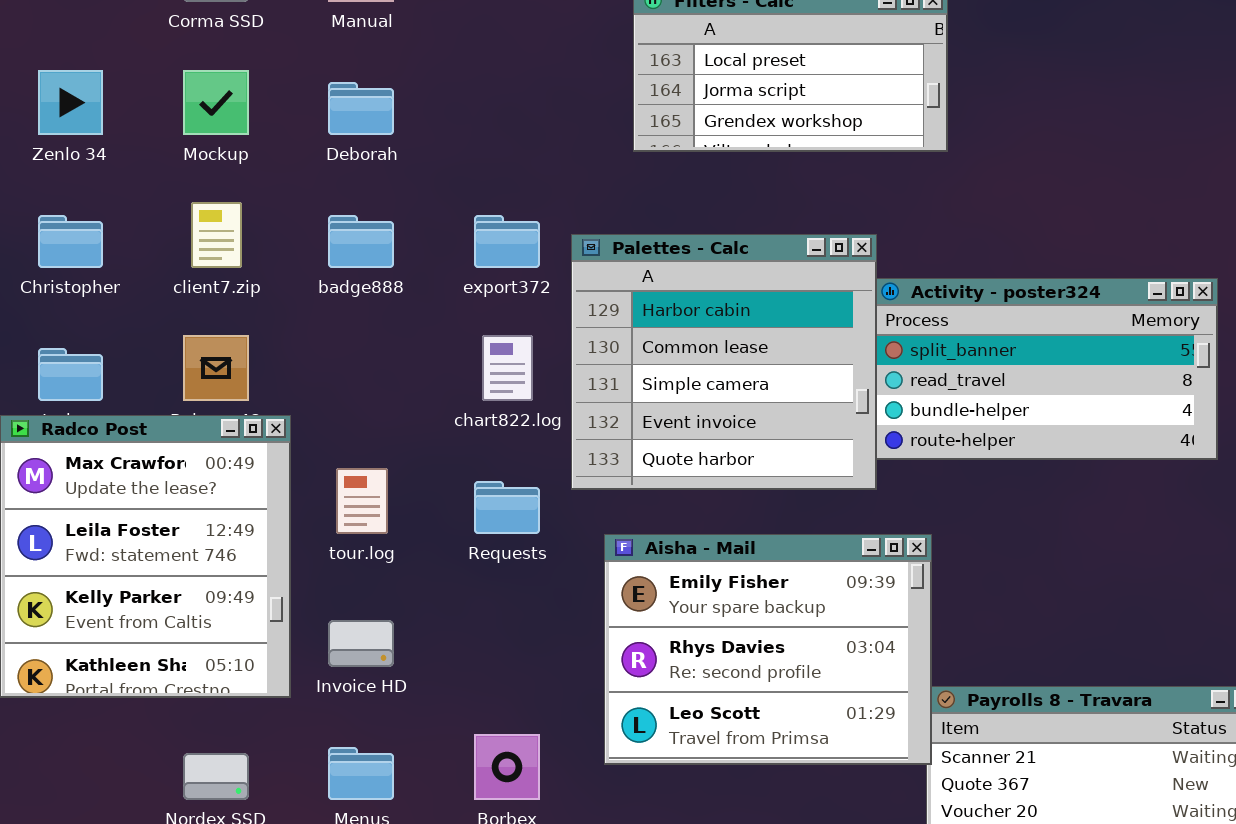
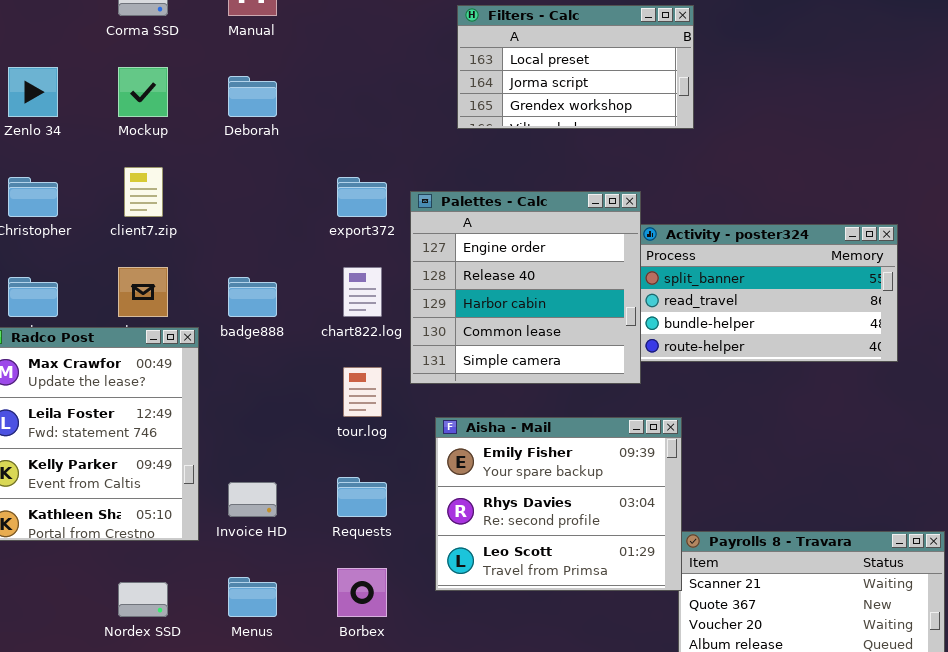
badge888: [328,215,394,268] -> [228,277,277,317], moved
Palettes - Calc: [571,234,877,490] -> [410,191,641,384], scrolled up 2 rows
tour.log: [336,468,388,534] -> [343,367,382,417], moved
Requests: [474,481,540,534] -> [337,477,387,517], moved

